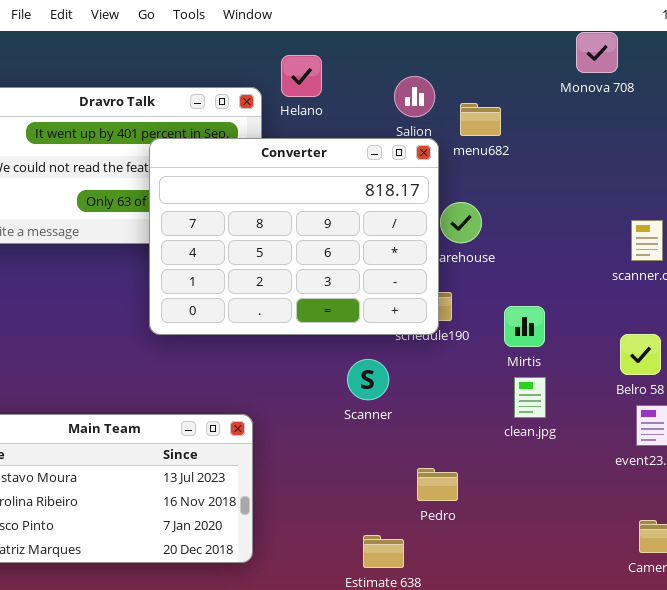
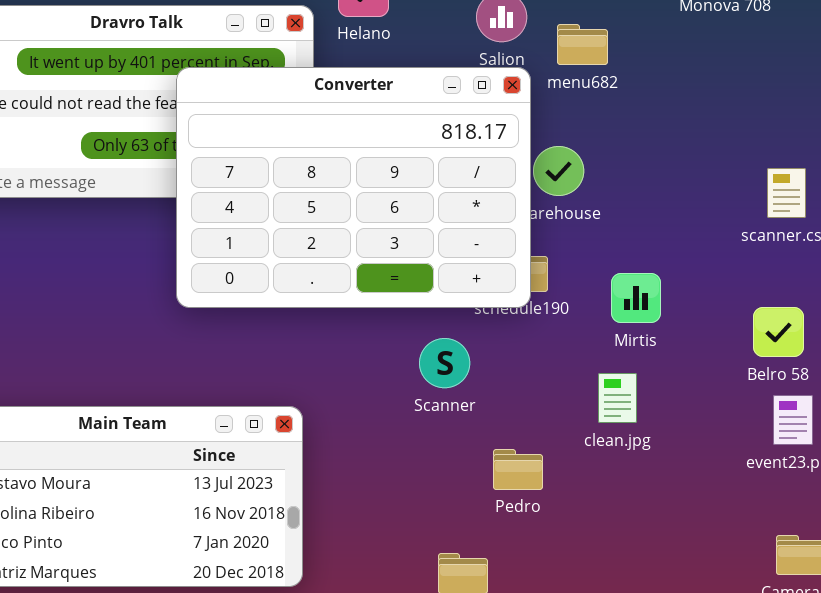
clean.jpg: [514,377,546,418] -> [598,373,637,423], moved
Pedro: [417,468,458,501] -> [493,449,543,490], moved

